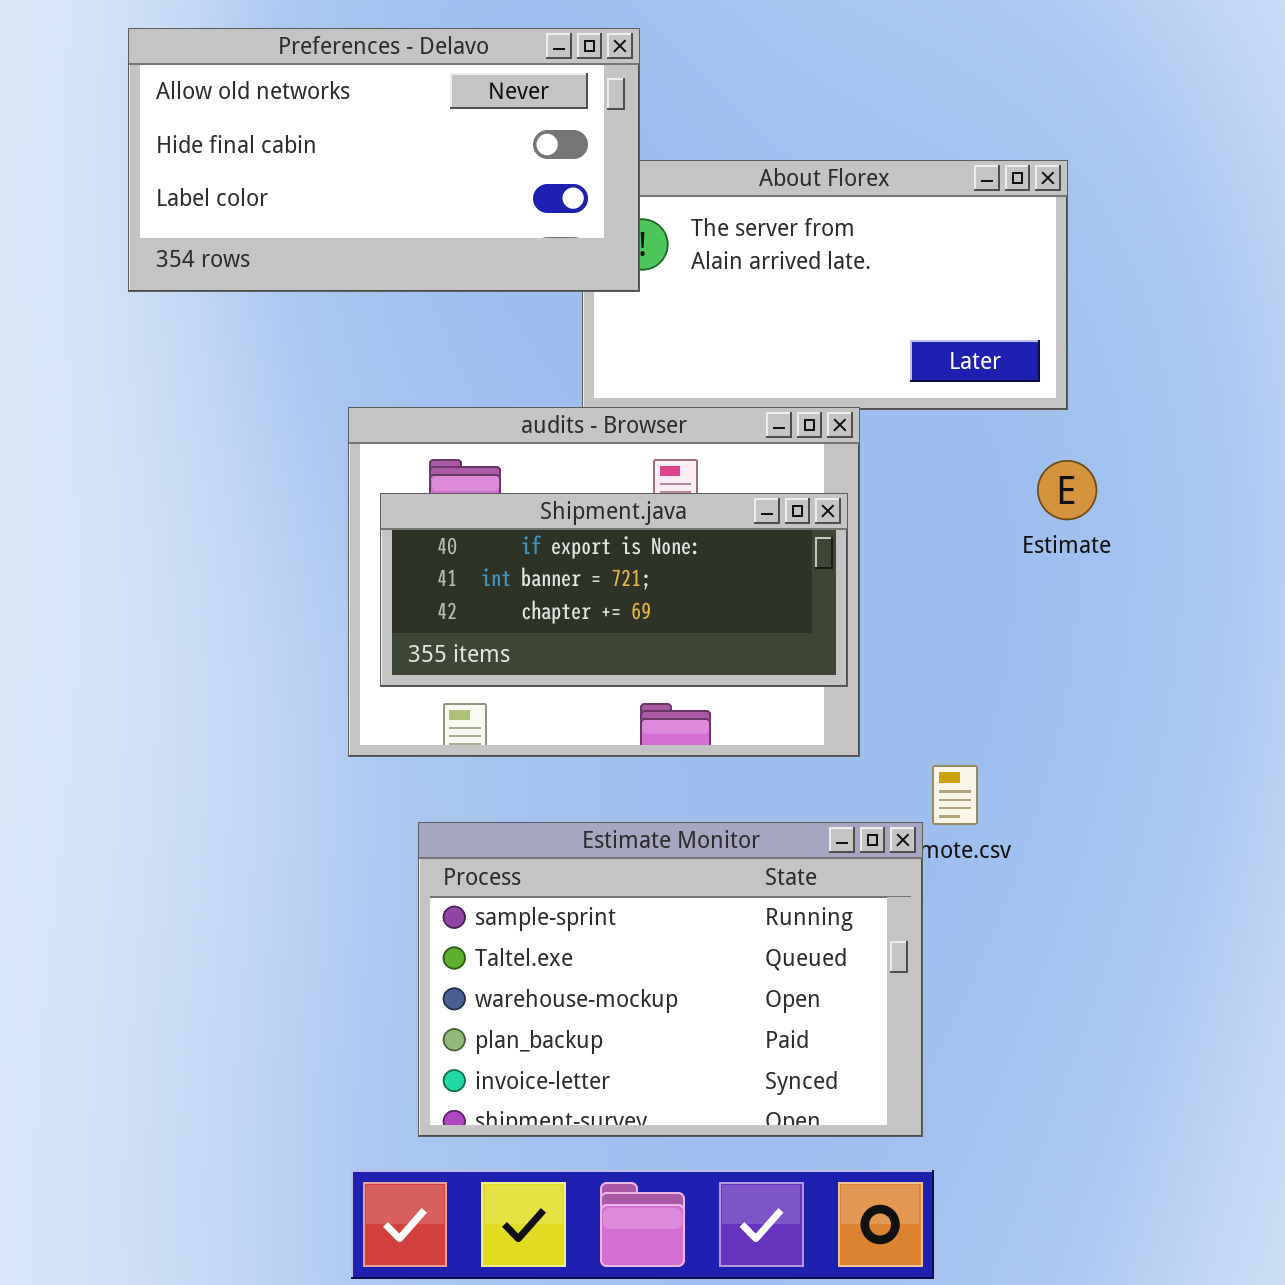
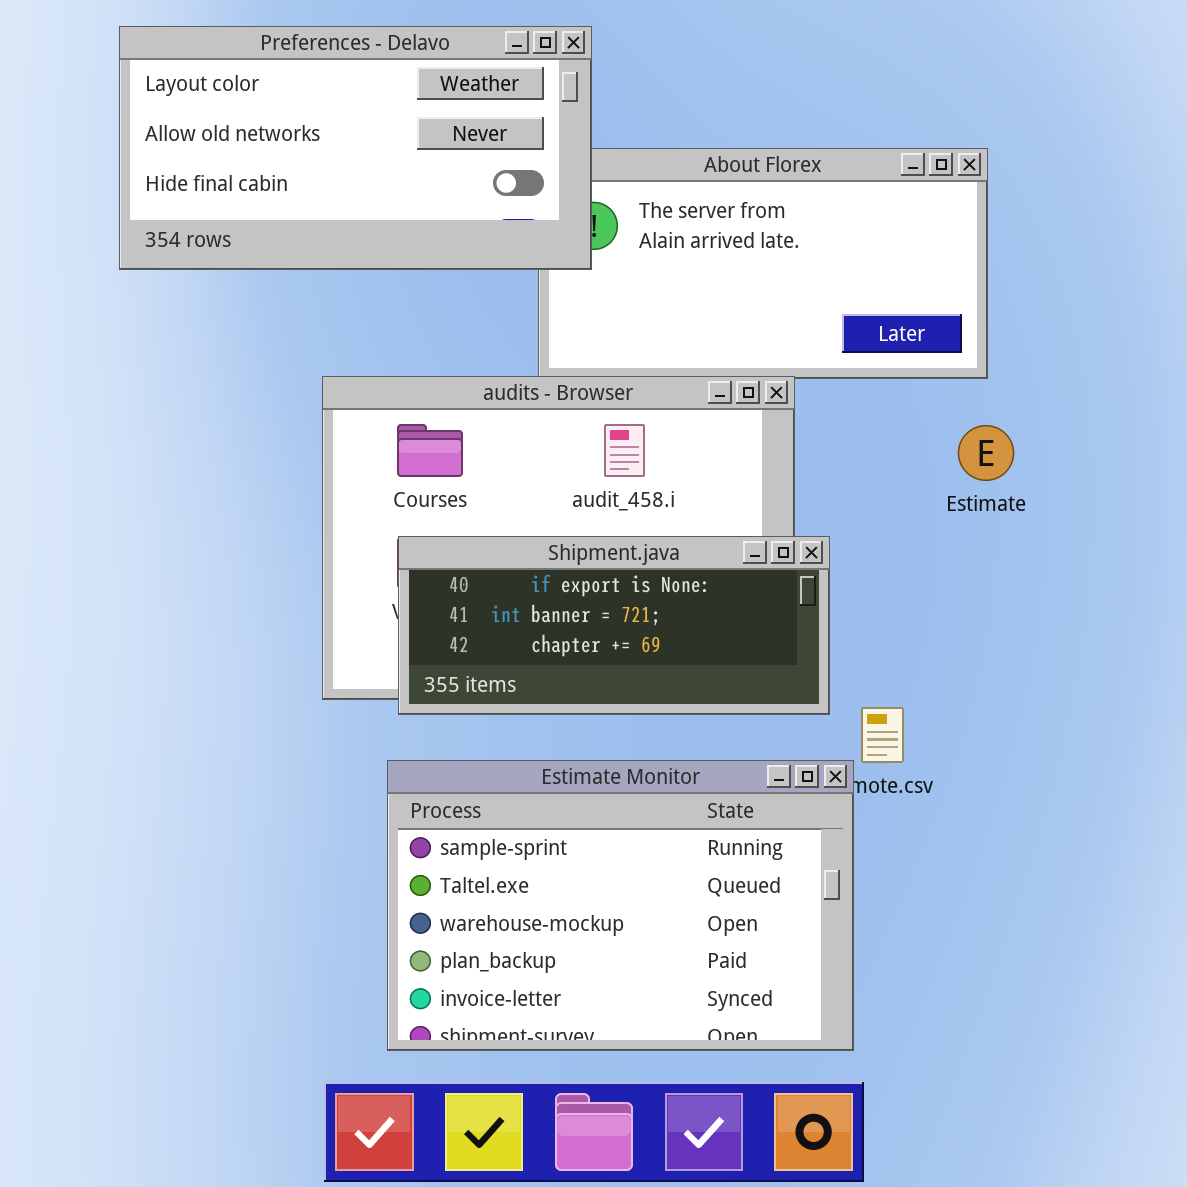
Preferences - Delavo: [128,28,640,292] -> [119,26,592,270], scrolled up 1 row
Shipment.java: [380,493,848,687] -> [398,536,830,715], moved

